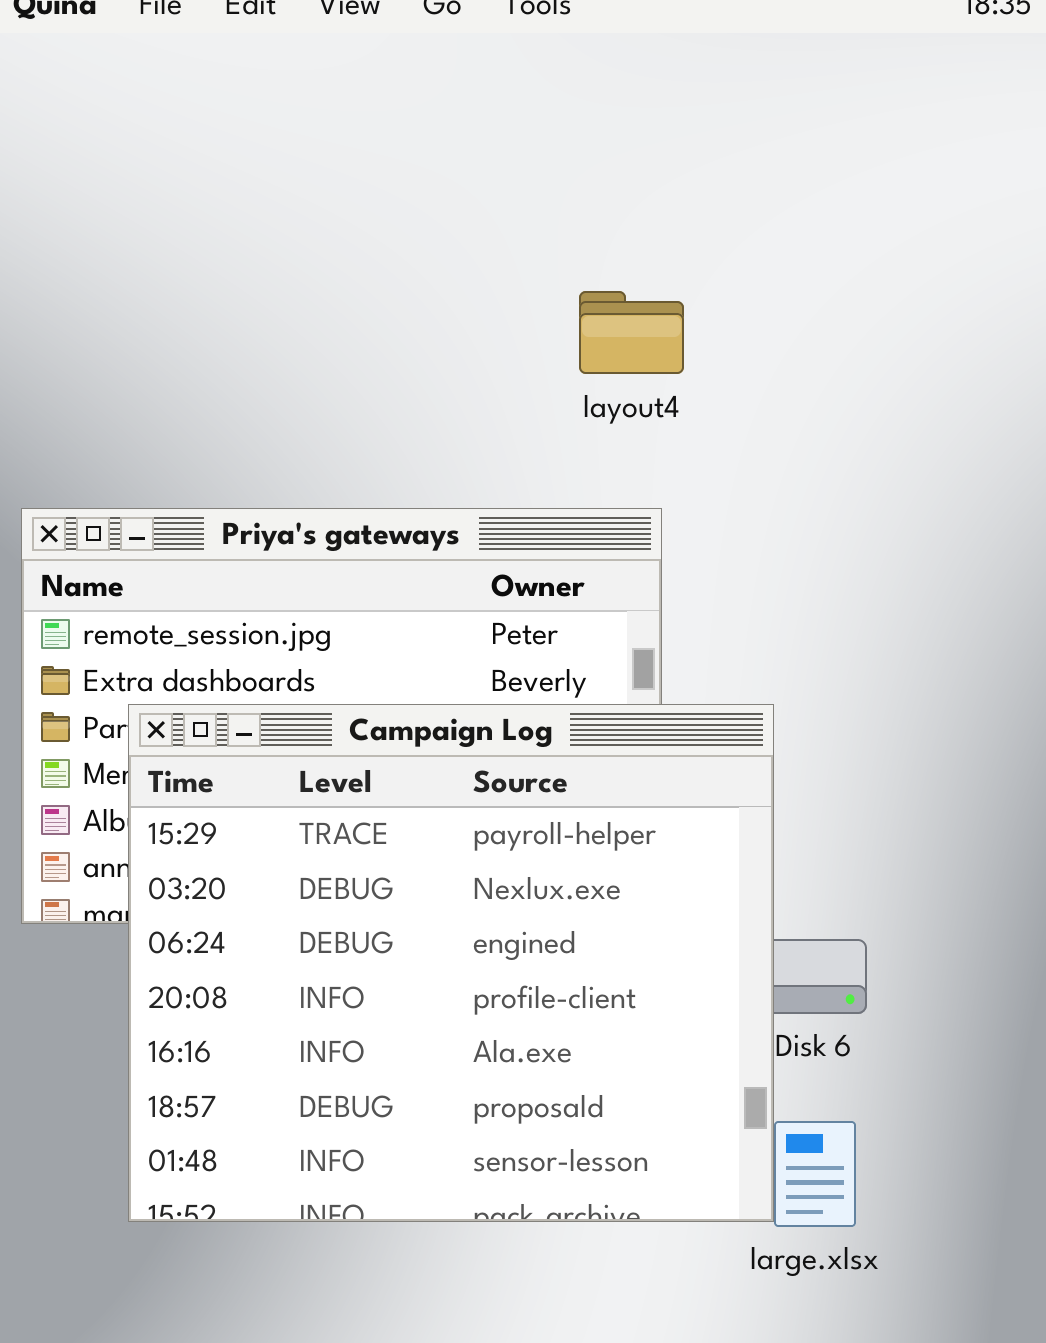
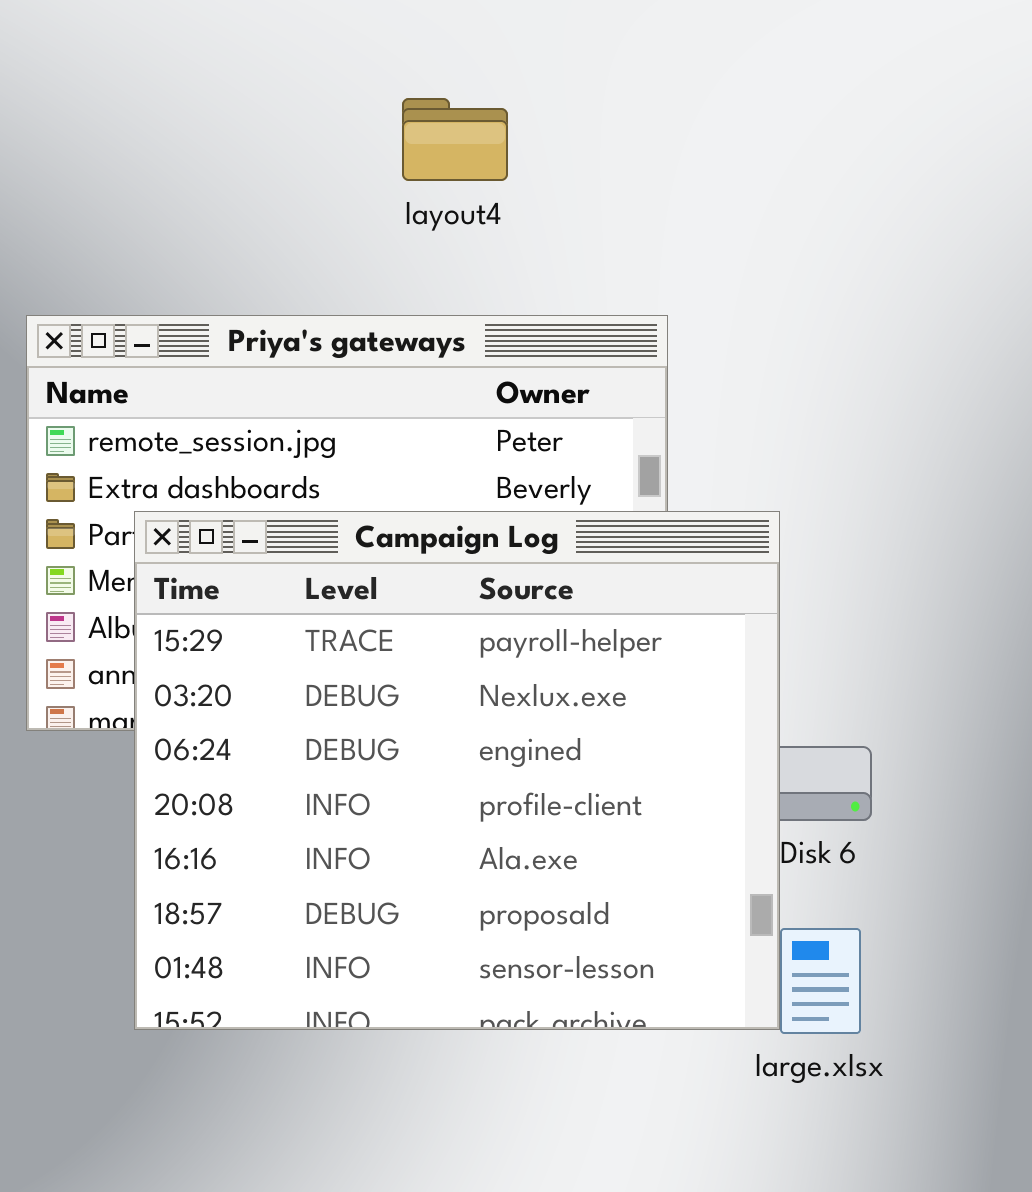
layout4: [579,291,684,374] -> [402,98,508,181], moved

